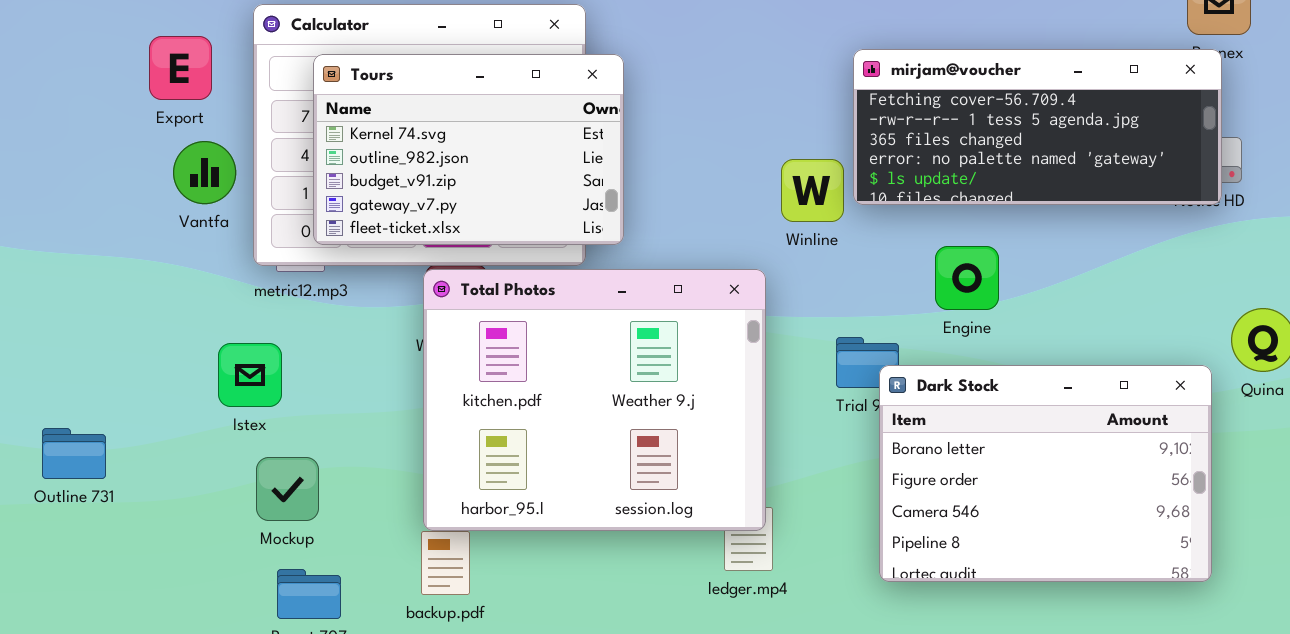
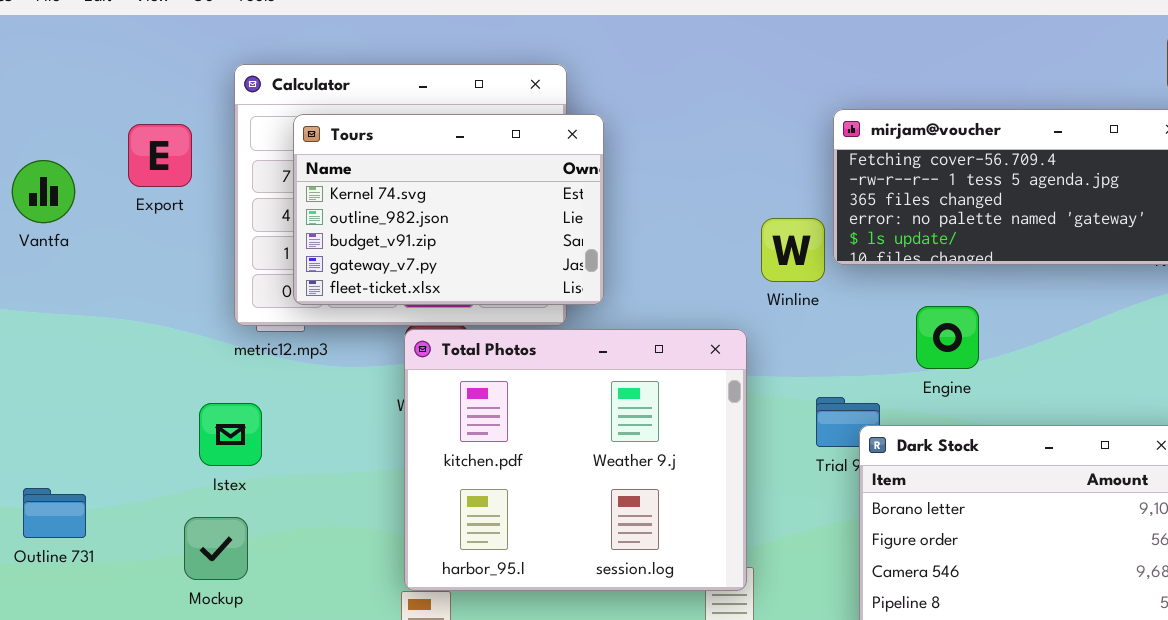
Export: [149,36,212,100] -> [128,124,192,187], moved
Vantfa: [173,141,236,204] -> [12,160,75,223], moved
Mockup: [256,457,319,521] -> [184,517,248,580], moved

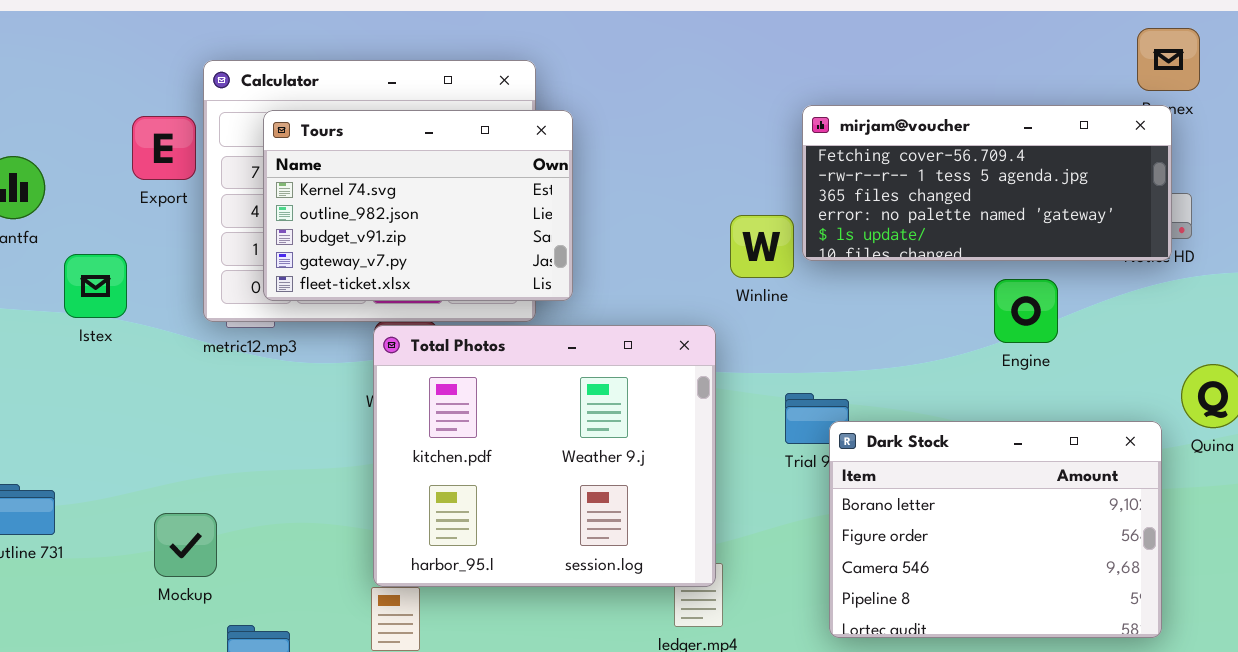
Export: [128,124,192,187] -> [132,116,196,180], moved
Engine: [916,306,979,369] -> [994,279,1058,343], moved
Istex: [199,403,262,466] -> [64,254,127,318], moved

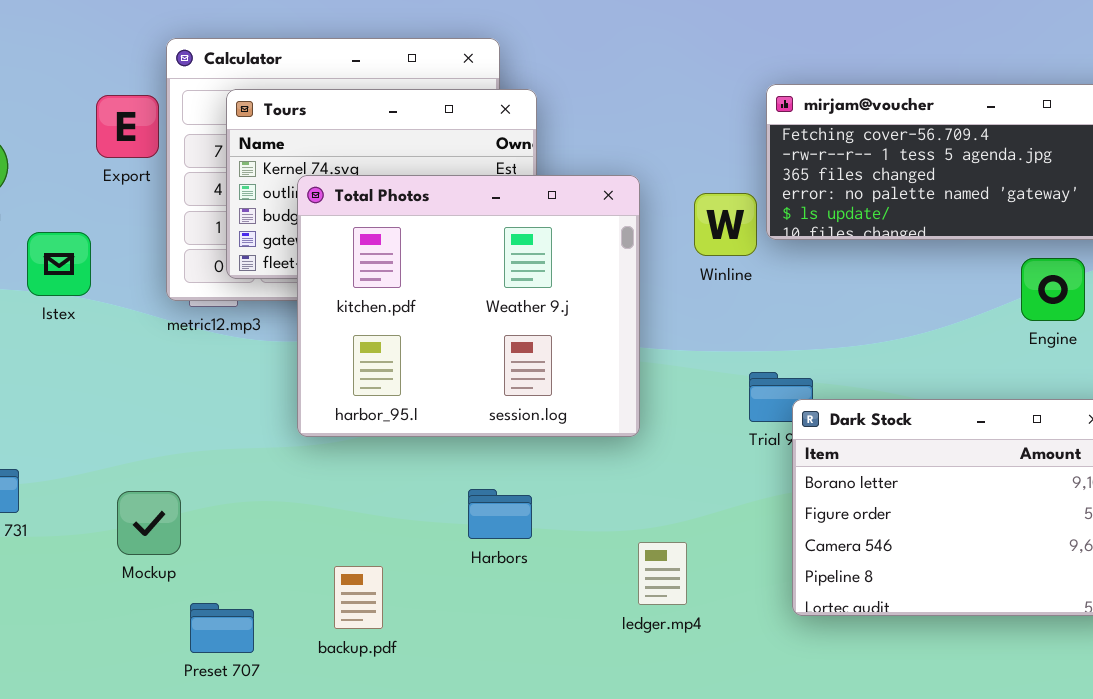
Engine: [994,279,1058,343] -> [1021,258,1085,321], moved
Total Photos: [373,325,716,587] -> [297,175,640,437], moved

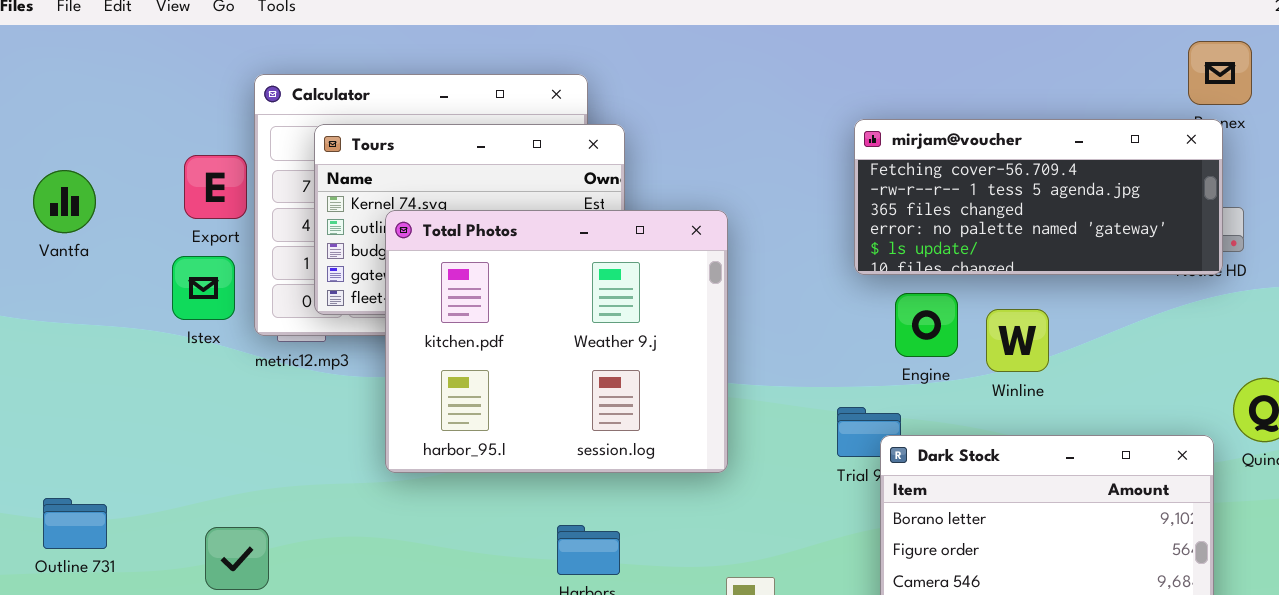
Export: [96,95,159,158] -> [184,155,247,219], moved
Winline: [694,193,757,256] -> [986,309,1049,372], moved
Istex: [27,232,91,296] -> [172,256,235,320], moved
Engine: [1021,258,1085,321] -> [895,293,958,357], moved

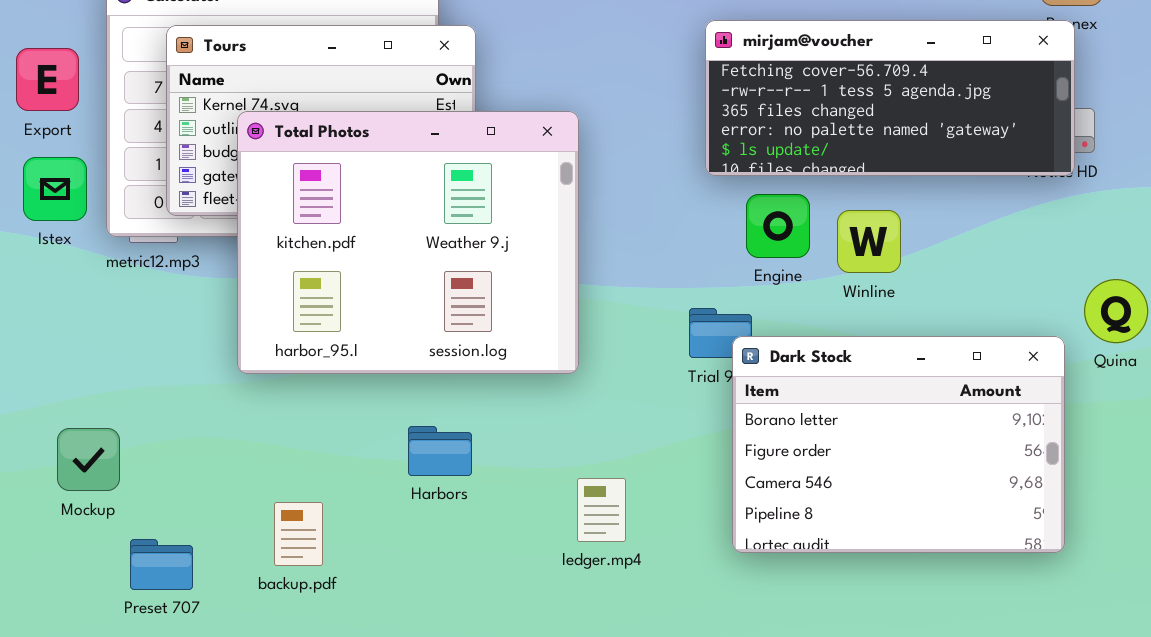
Export: [184,155,247,219] -> [16,48,79,111], moved

